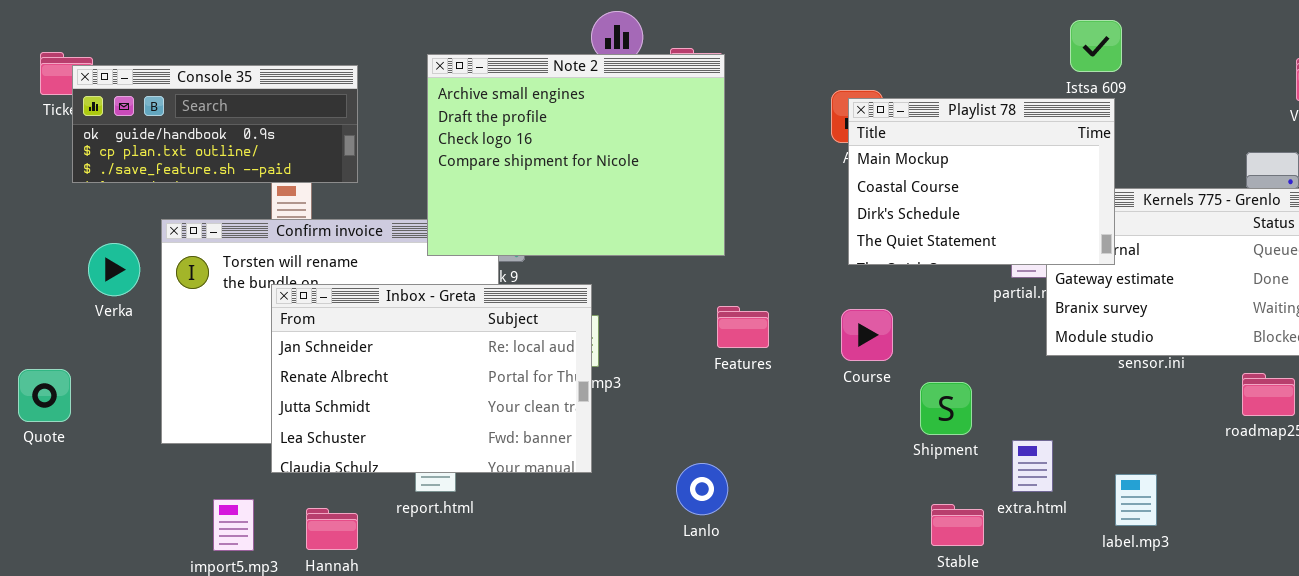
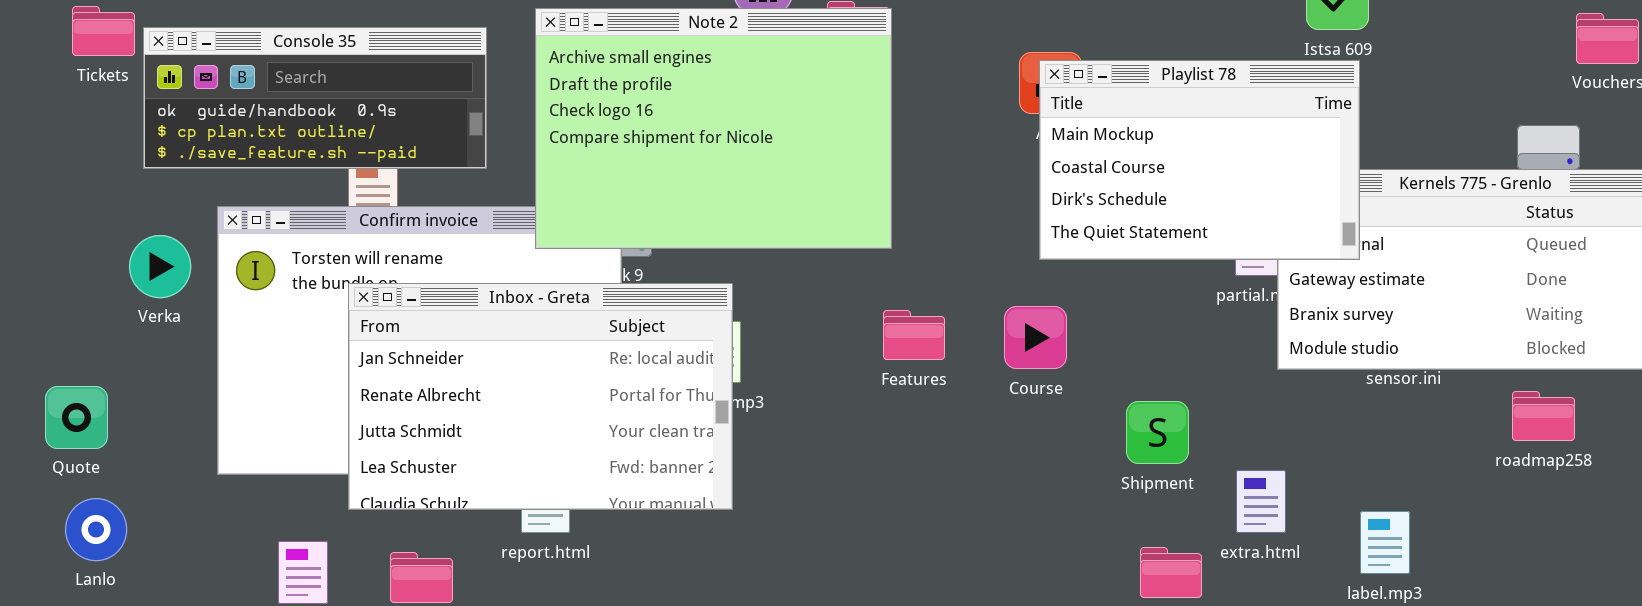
Console 35: [72,65,358,183] -> [143,27,487,169], moved
Course: [841,309,893,361] -> [1004,306,1067,369], moved
Lanlo: [676,463,728,515] -> [65,498,127,561], moved

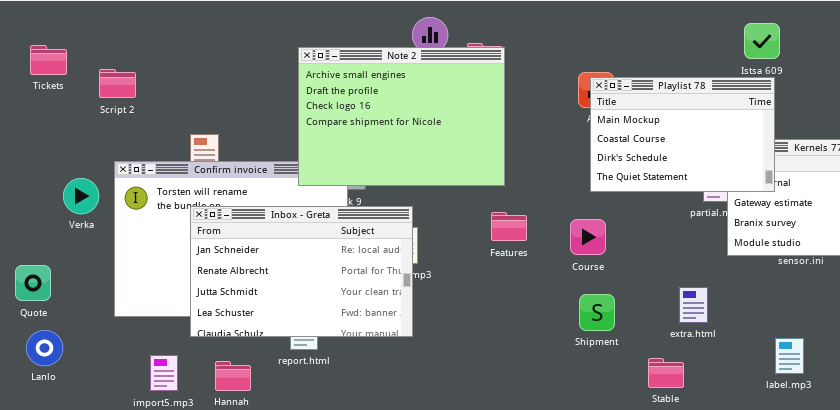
Console 35: [143,27,487,169] -> none, closed
Features: [883,310,945,360] -> [491,212,527,241], moved
Shipment: [1126,401,1189,464] -> [579,294,615,331], moved
extra.html: [1236,470,1286,533] -> [679,287,708,323], moved

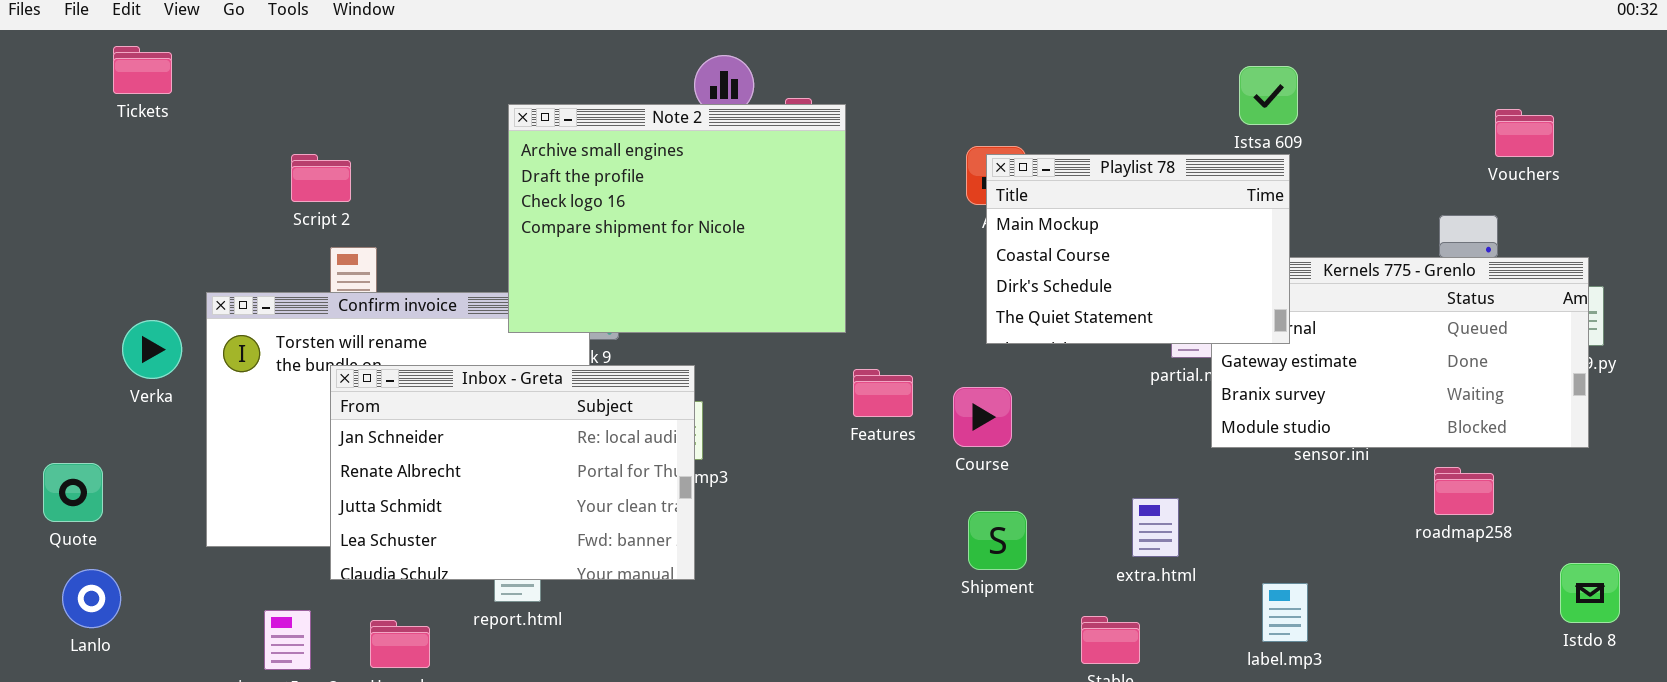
Tickets: [30,45,67,75] -> [113,46,172,94], moved
Script 2: [99,69,136,98] -> [291,154,351,202], moved
Features: [491,212,527,241] -> [853,369,913,417], moved
label.mp3: [775,338,804,374] -> [1262,583,1308,642], moved

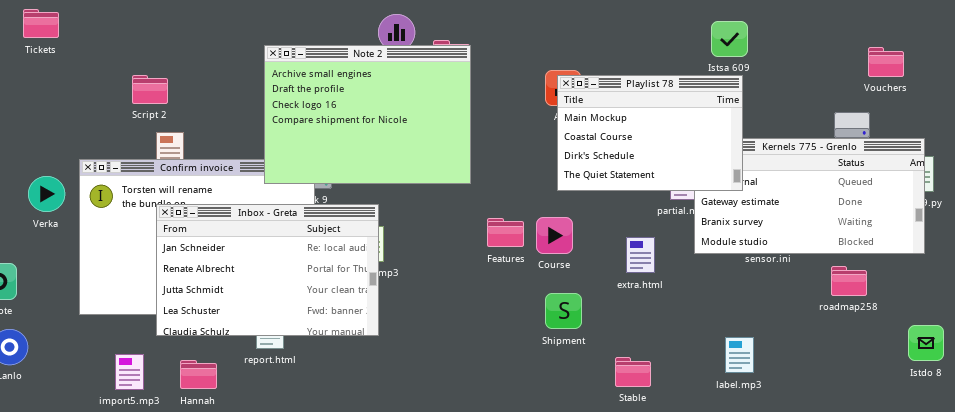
Features: [853,369,913,417] -> [487,218,524,247], moved
extra.html: [1132,498,1179,557] -> [626,237,655,273], moved

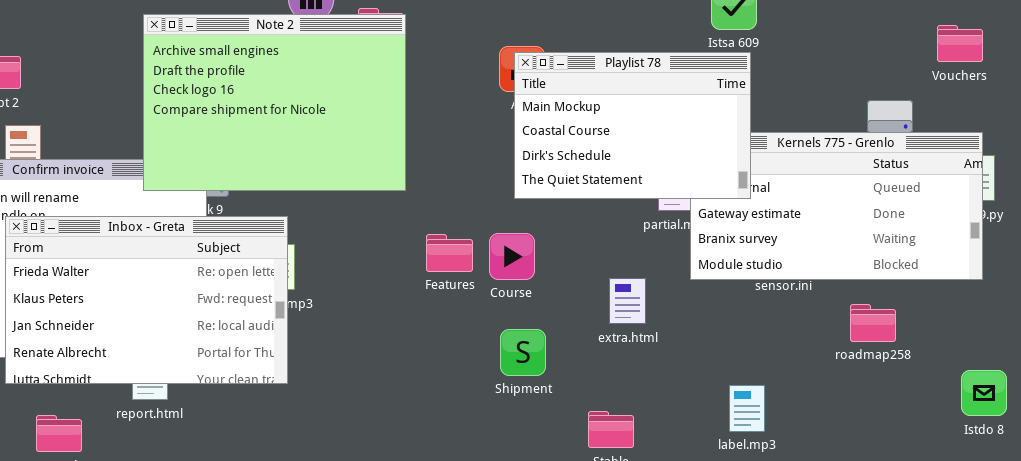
Vouchers: [868,47,904,77] -> [937,25,983,62], moved
Inbox - Greta: [156,204,379,336] -> [5,216,288,384], scrolled up 2 rows
extra.html: [626,237,655,273] -> [609,278,646,324], moved
roadmap258: [831,266,867,296] -> [850,304,896,342], moved

